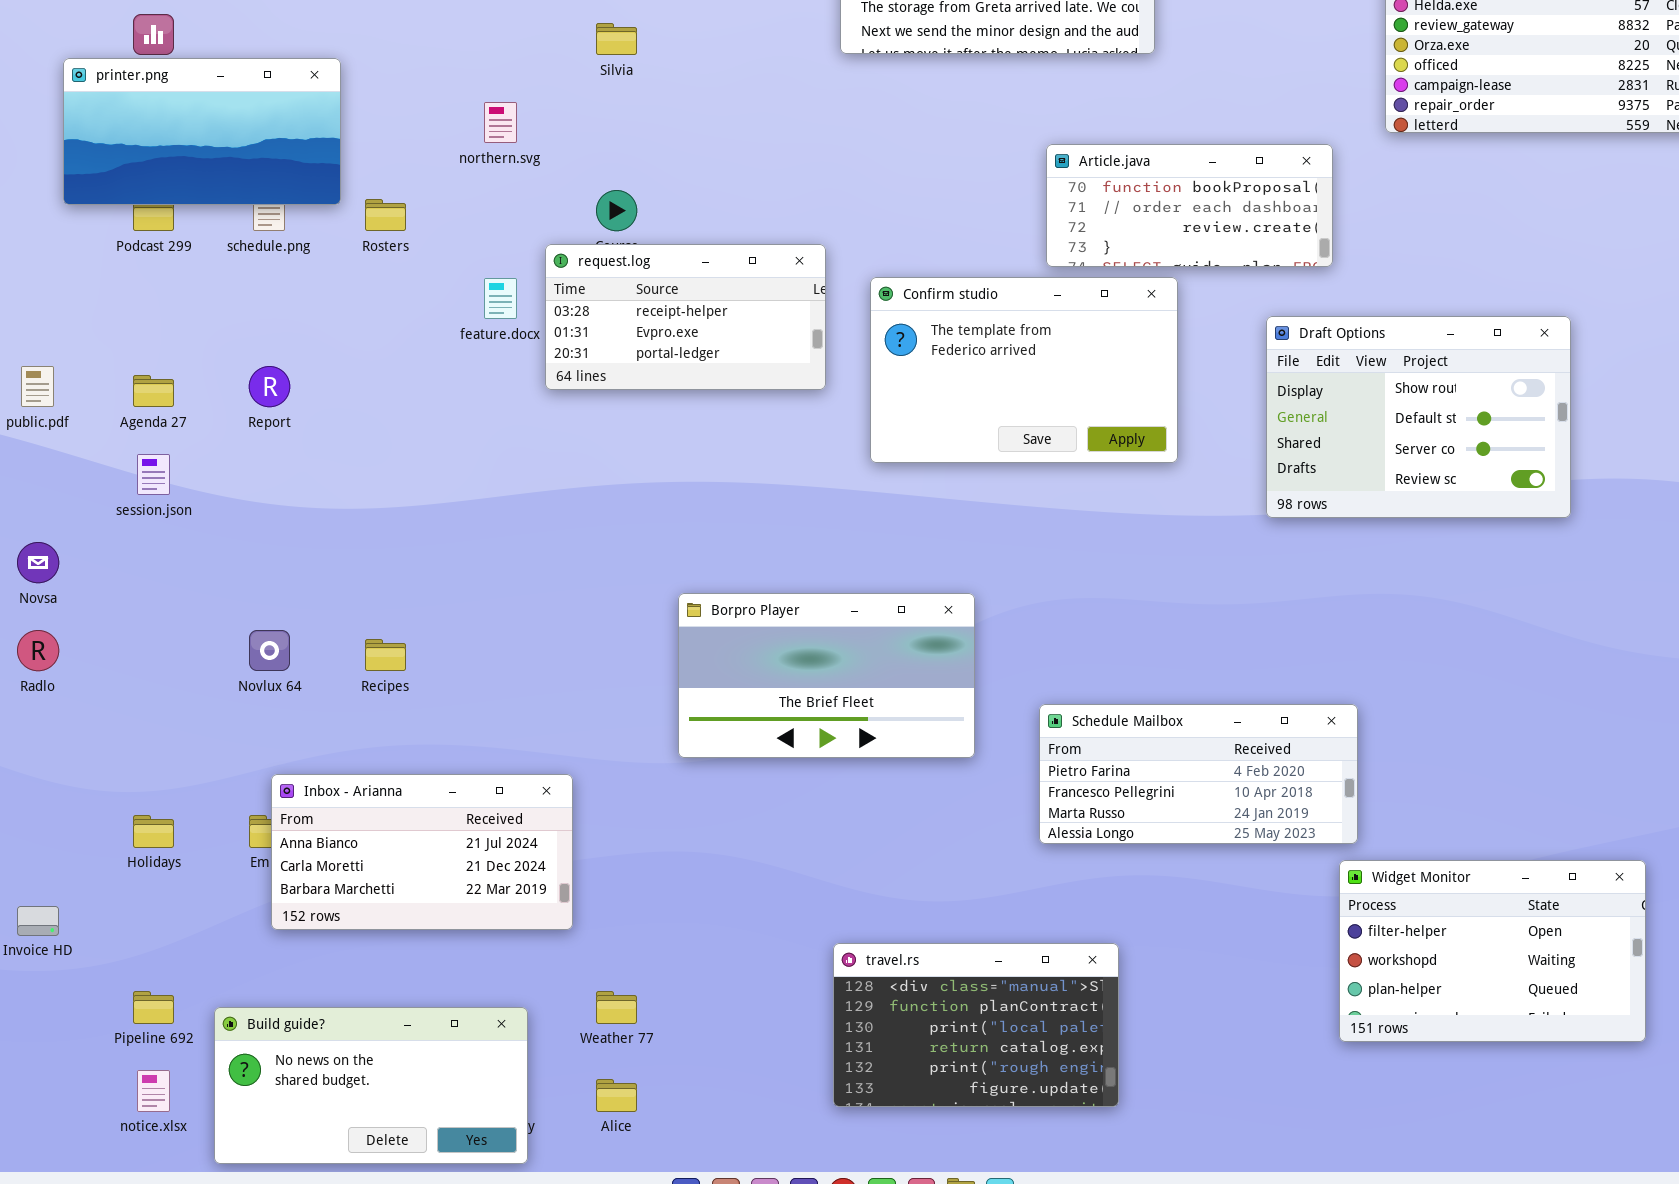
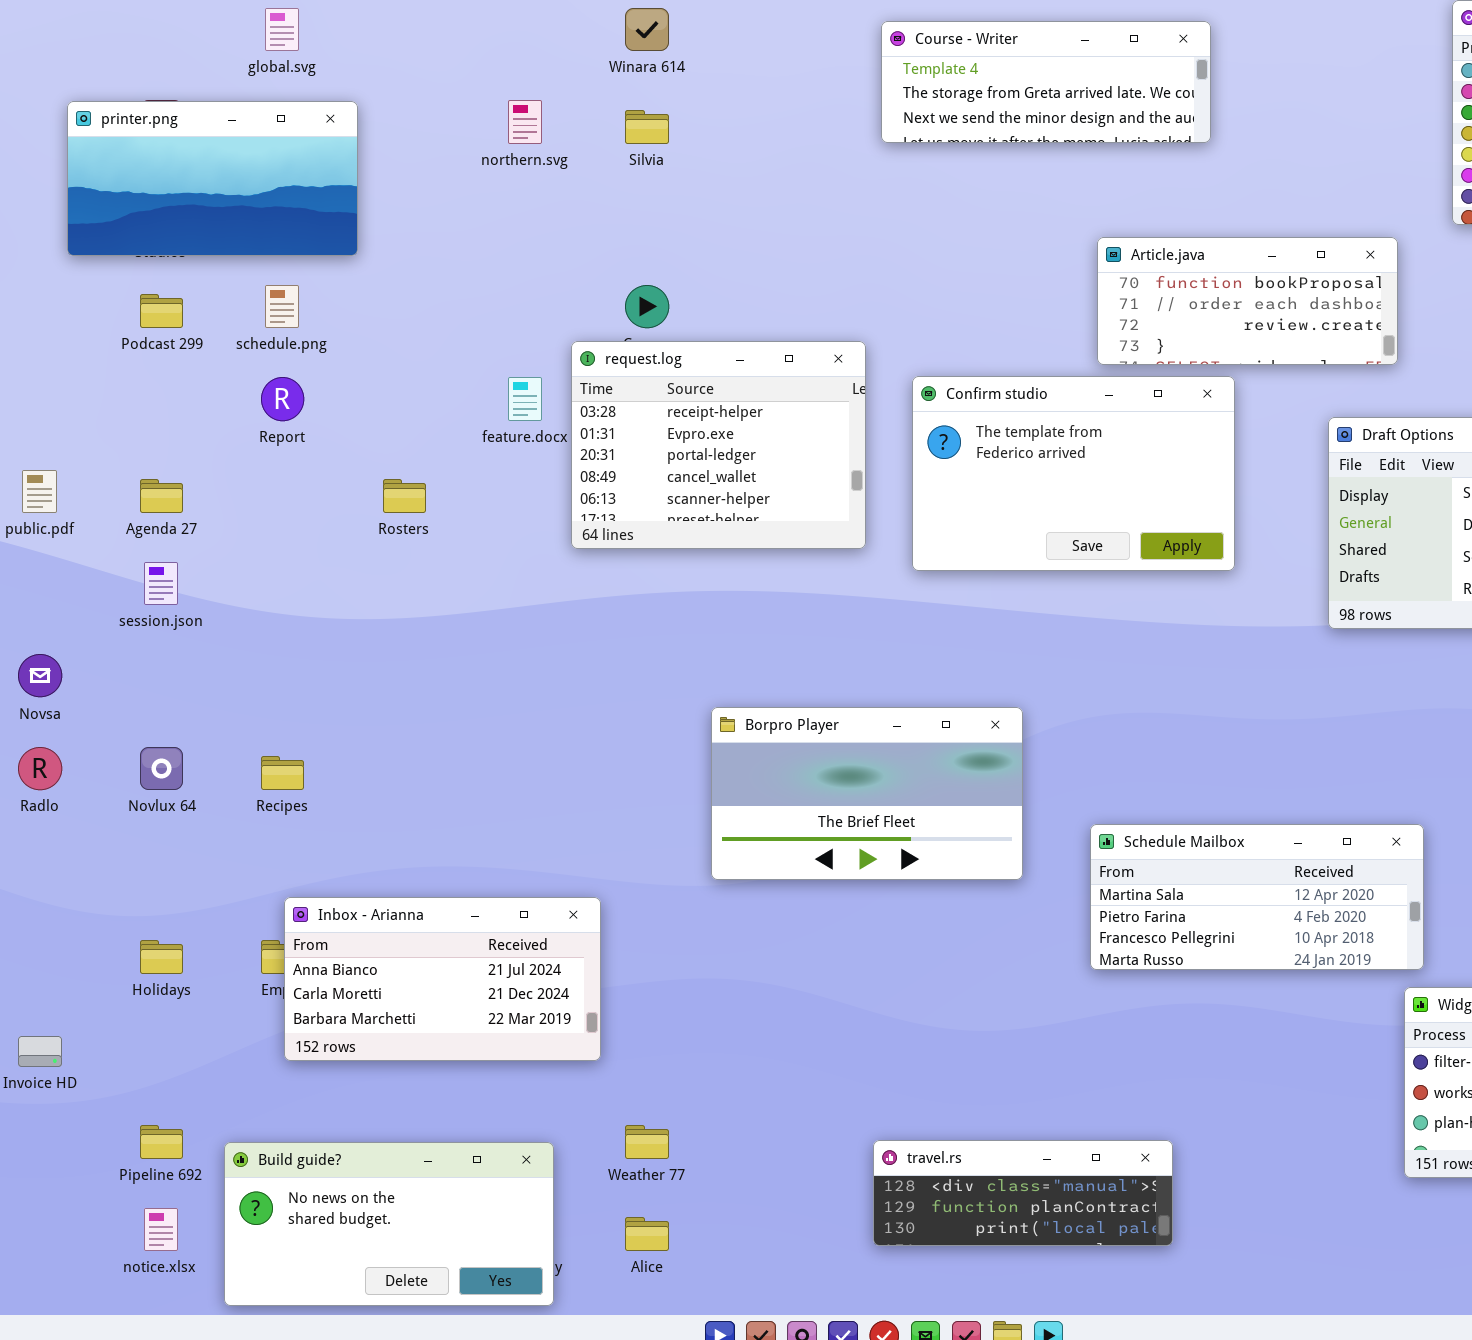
printer.png: [63,58,341,205] -> [67,101,358,256], moved
northern.svg: [484,102,517,143] -> [508,100,542,144], moved
Rosters: [365,199,406,231] -> [383,479,426,513], moved
request.log: [545,244,826,390] -> [571,341,866,549], resized
Report: [249,366,290,407] -> [261,377,304,421], moved
Novlux 64: [249,630,290,671] -> [140,747,183,790], moved
Recipes: [365,639,406,671] -> [261,756,304,790], moved
Schedule Mailbox: [1039,704,1358,844] -> [1090,824,1424,970], scrolled up 1 row
travel.rs: [833,943,1119,1107] -> [873,1140,1173,1246], resized

